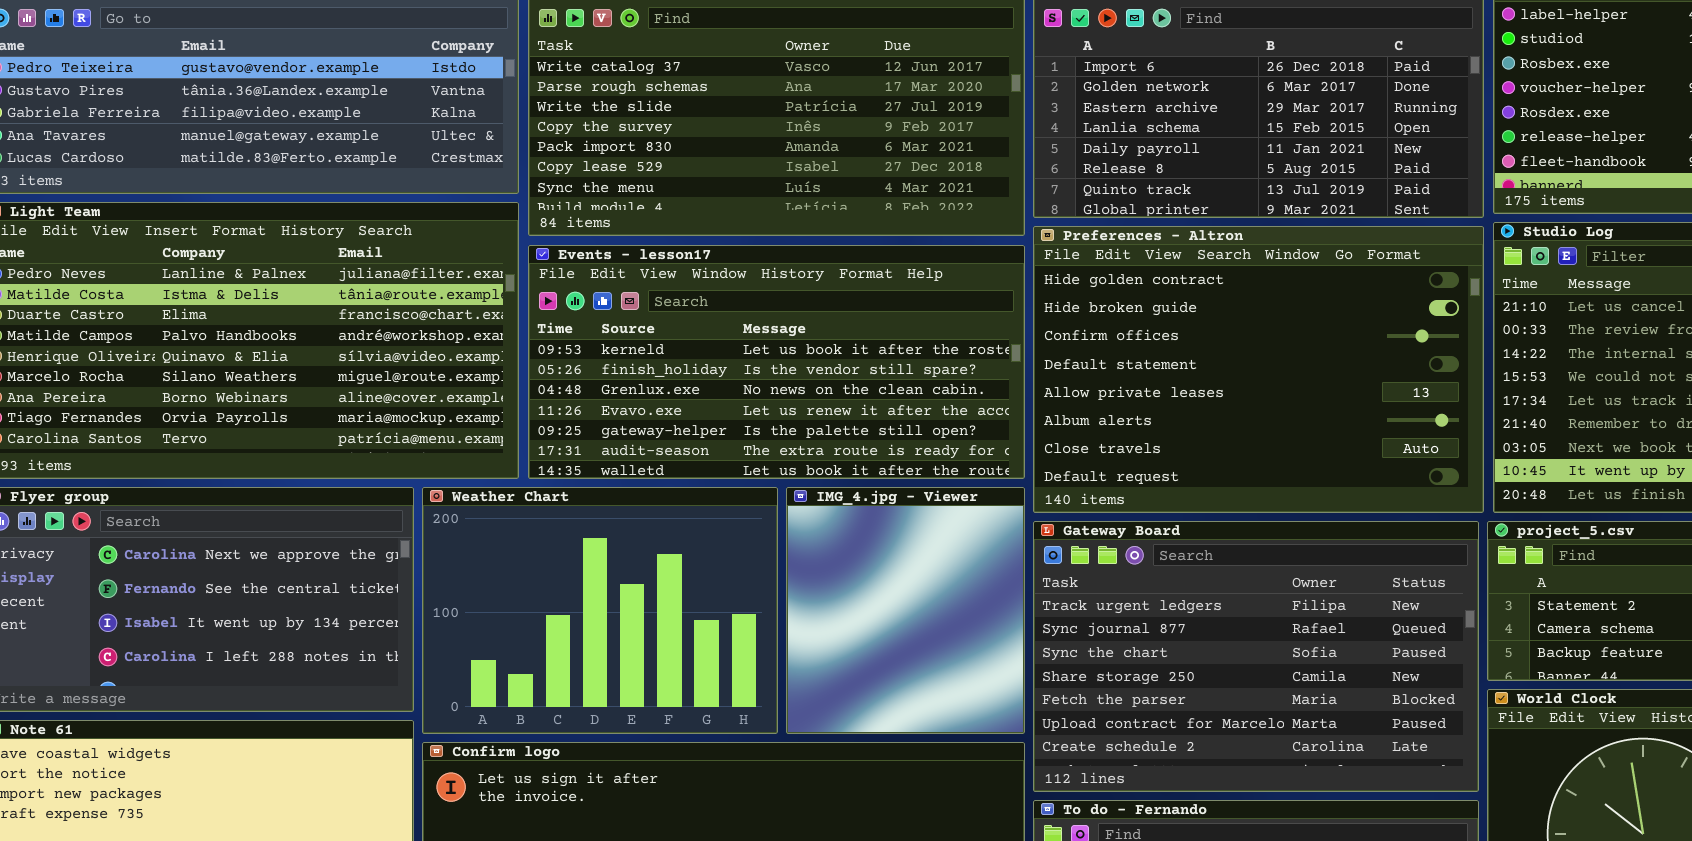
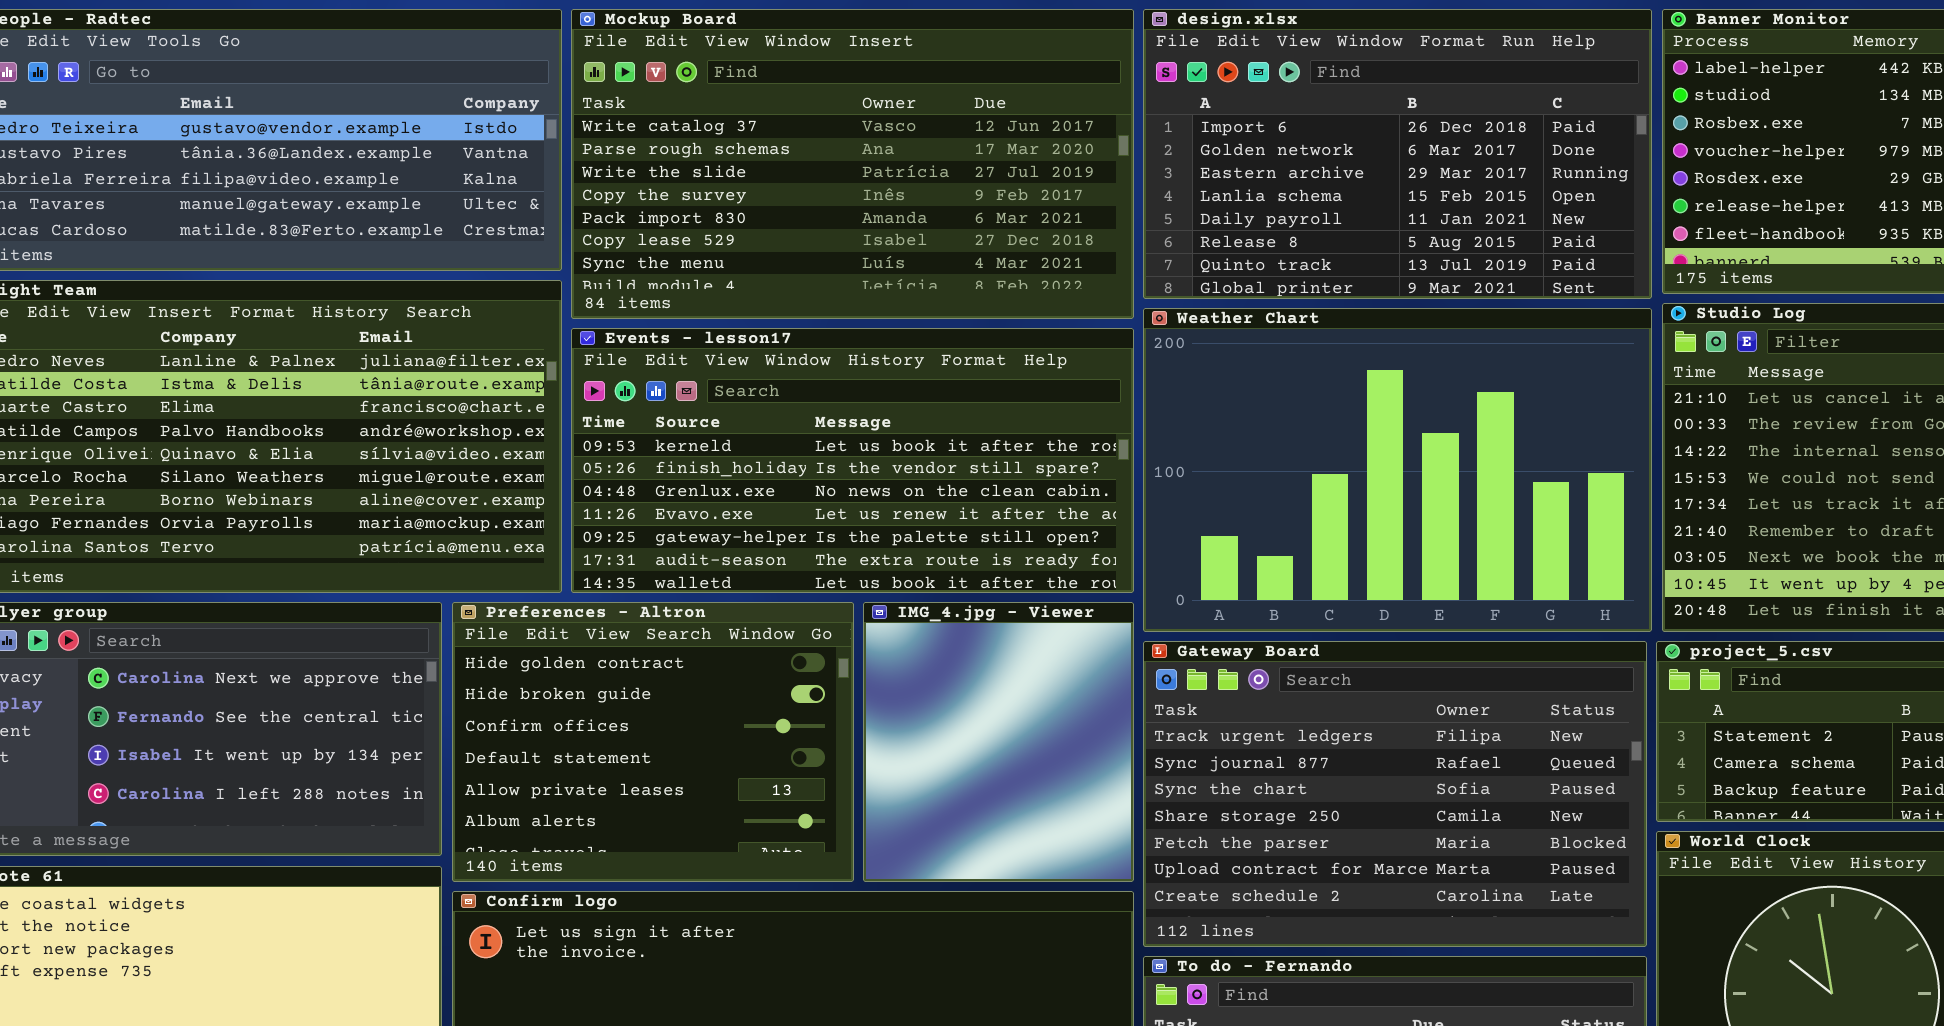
Preferences - Altron: [1033,226,1484,513] -> [452,602,854,882], moved, resized
Weather Chart: [422,487,778,734] -> [1143,308,1652,632], moved, resized

